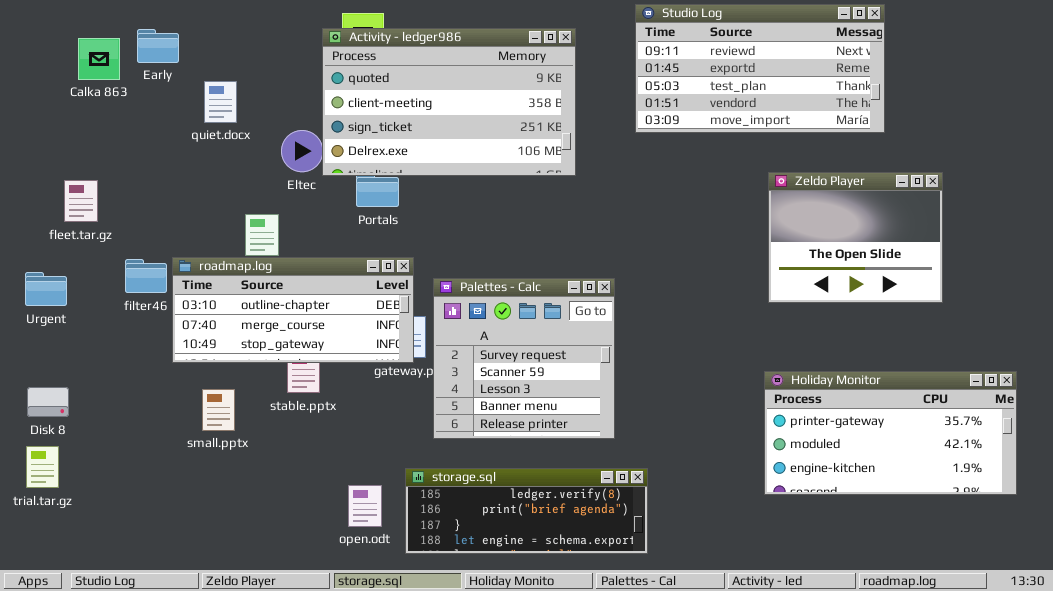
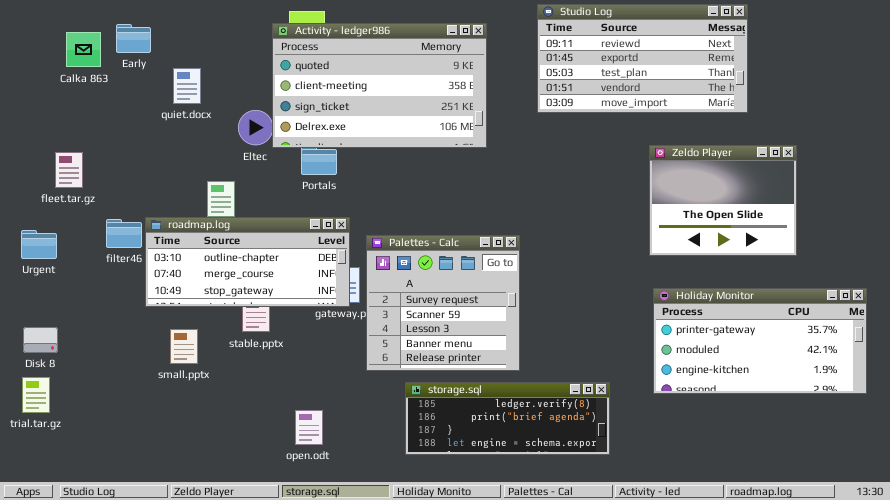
Holiday Monitor: [764,371,1017,495] -> [653,288,867,394], moved
storage.sql: [405,468,648,554] -> [405,382,610,455], moved

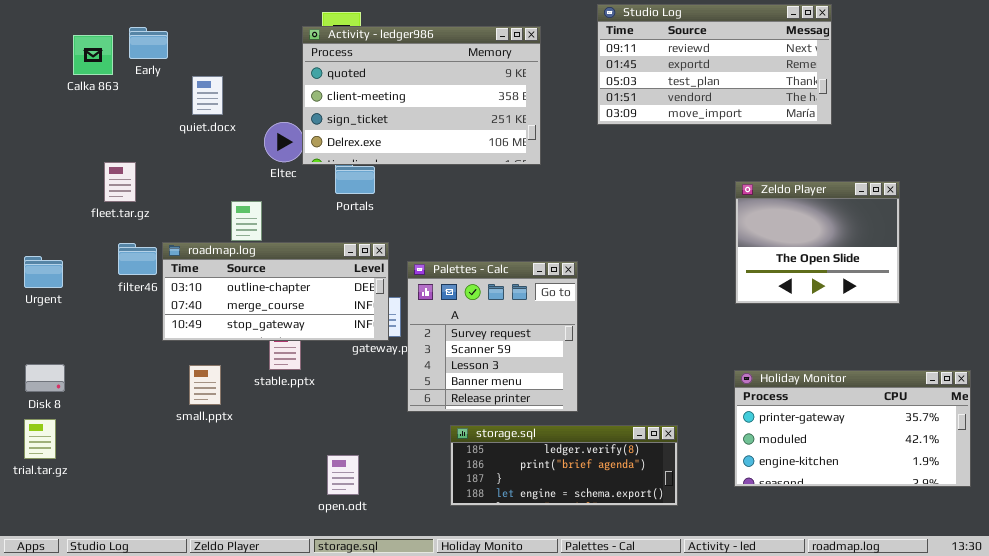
Zeldo Player: [649,145,797,256] -> [735,181,900,304], moved
fleet.tar.gz: [55,152,83,188] -> [104,162,136,202], moved
Holiday Monitor: [653,288,867,394] -> [734,370,971,487], moved

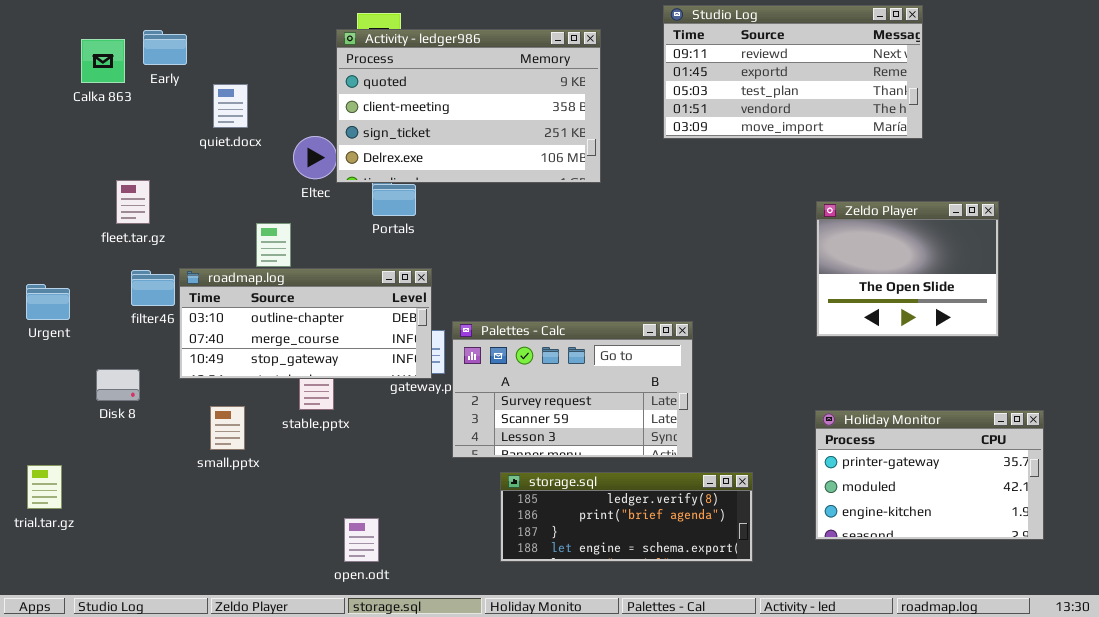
Palettes - Calc: [407,261,578,412] -> [452,321,693,458], resized
Disk 8: [25,364,65,392] -> [96,369,140,401], moved
Holiday Monitor: [734,370,971,487] -> [815,410,1044,540], resized
open.odt: [327,455,359,495] -> [344,518,379,562], moved

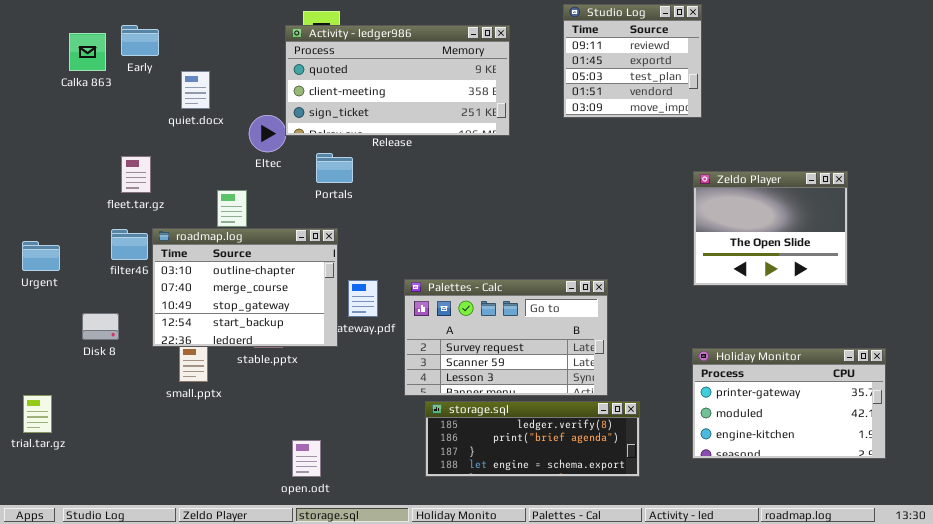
Studio Log: [663,5,923,139] -> [563,4,702,118], resized
Activity - ledger986: [336,29,601,183] -> [285,25,510,136], resized
fleet.tar.gz: [116,180,150,224] -> [121,156,151,193], moved
roadmap.log: [179,268,432,379] -> [152,228,338,347], resized
Palettes - Calc: [452,321,693,458] -> [404,279,608,396], moved

